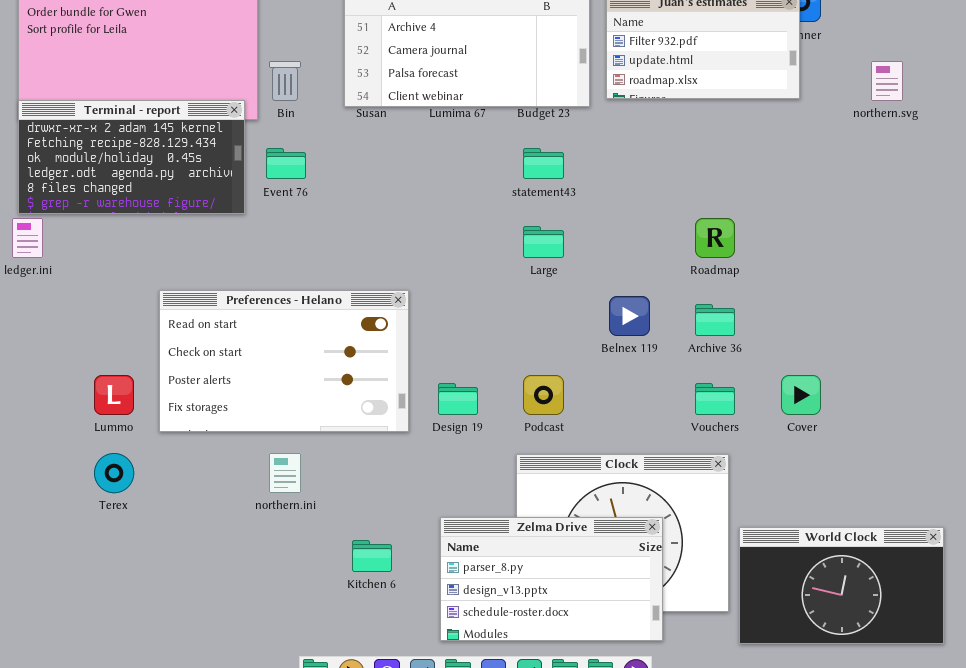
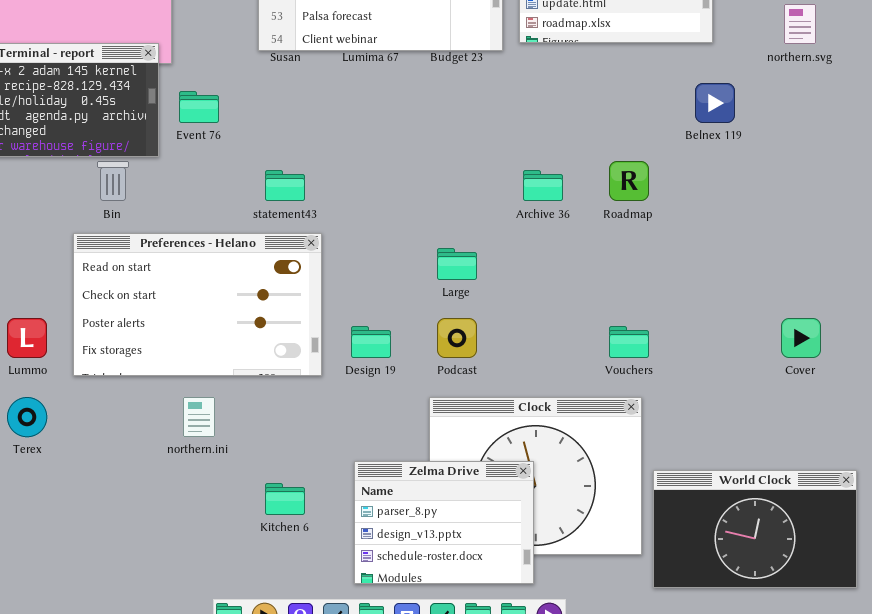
Bin: [269,61,301,101] -> [97,161,129,201], moved
statement43: [523,148,564,179] -> [265,170,305,201], moved
Large: [523,226,564,258] -> [437,248,477,280], moved
Belnex 119: [609,296,650,336] -> [695,83,735,123], moved
Archive 36: [695,304,735,336] -> [523,170,563,201], moved
Cover: [781,375,821,415] -> [781,318,821,358], moved
Zelma Drive: [440,517,663,641] -> [354,461,534,584], resized

